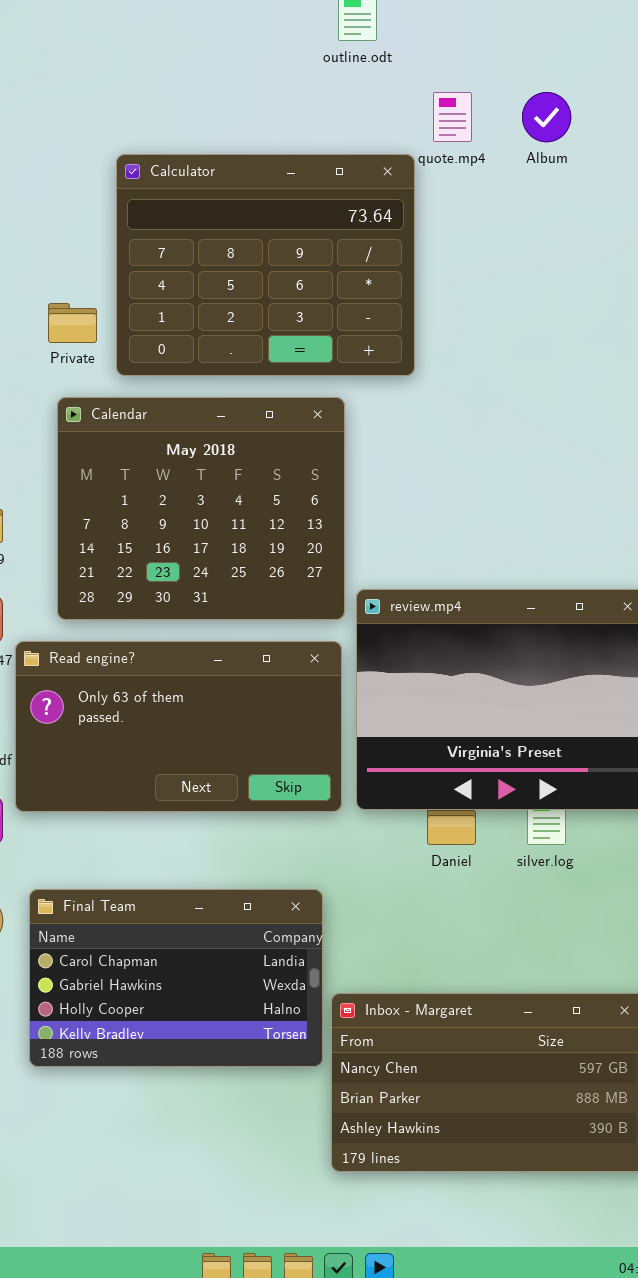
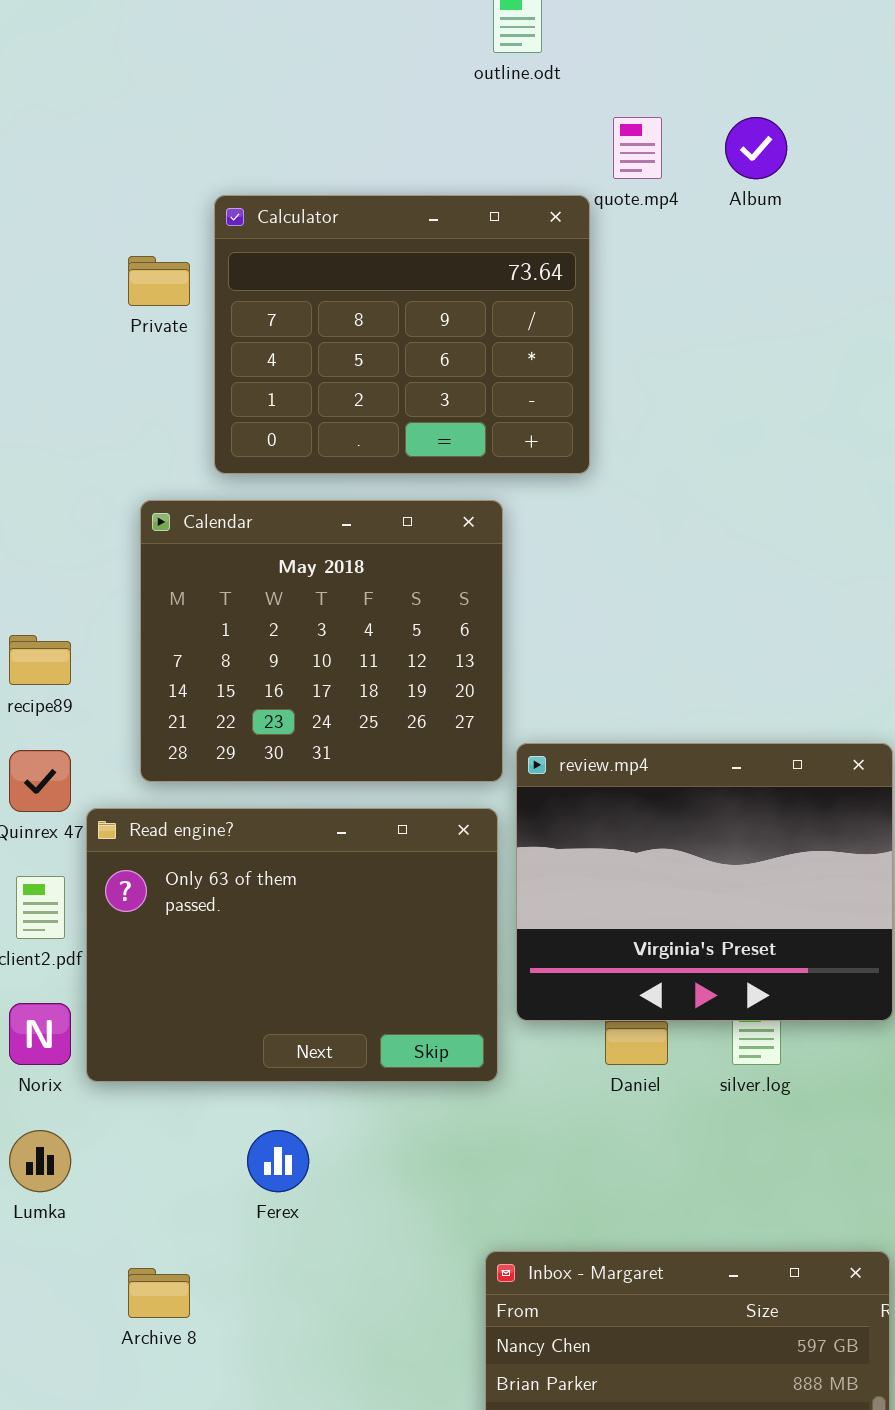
Private: [48,303,97,343] -> [128,256,190,306], moved
Read engine?: [15,641,342,812] -> [86,808,498,1082], resized
Final Team: [29,889,323,1067] -> none, closed

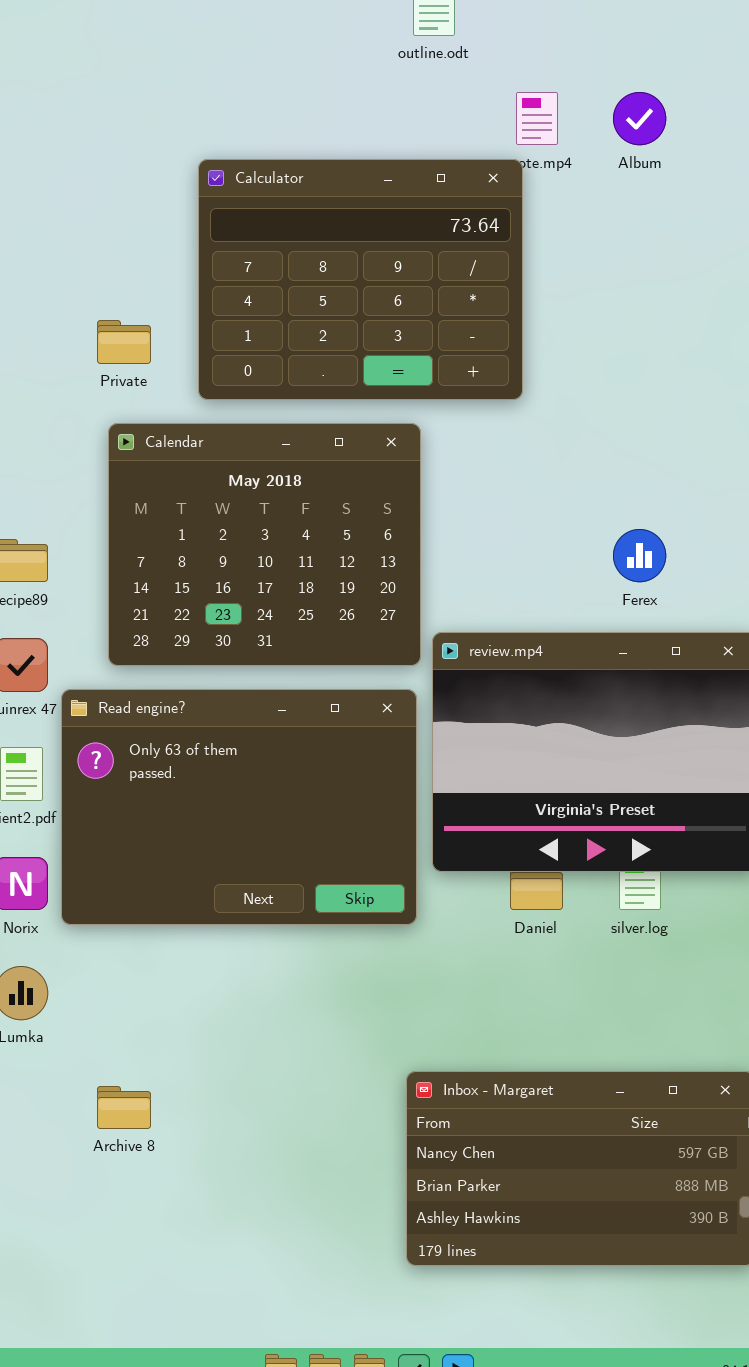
Calculator: [214,195,590,474] -> [198,159,523,400], moved
Private: [128,256,190,306] -> [97,320,151,364], moved
Ferex: [247,1130,309,1192] -> [613,529,666,582], moved

